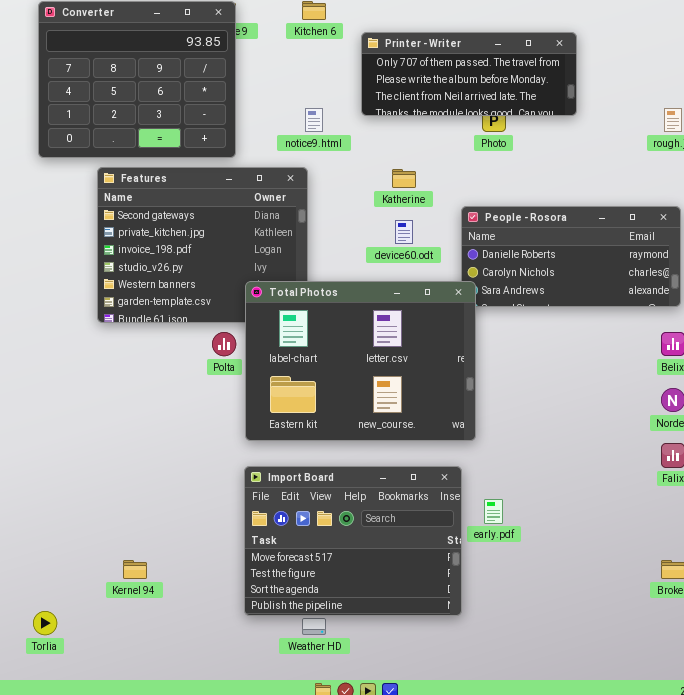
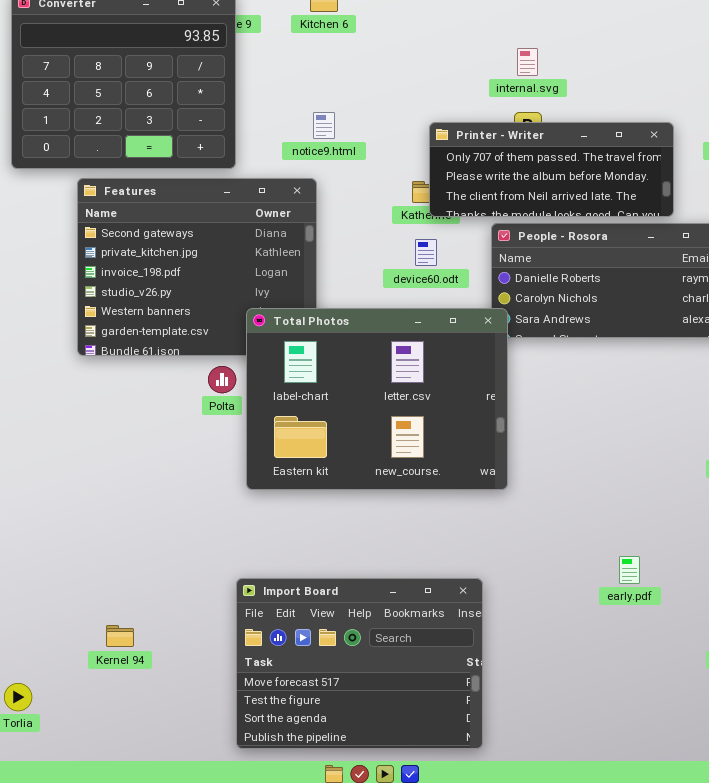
Printer - Writer: [361,32,577,116] -> [429,122,674,217], moved
Import Board: [244,466,462,616] -> [236,578,483,749], moved
early.pdf: [484,499,503,524] -> [619,556,640,584], moved

